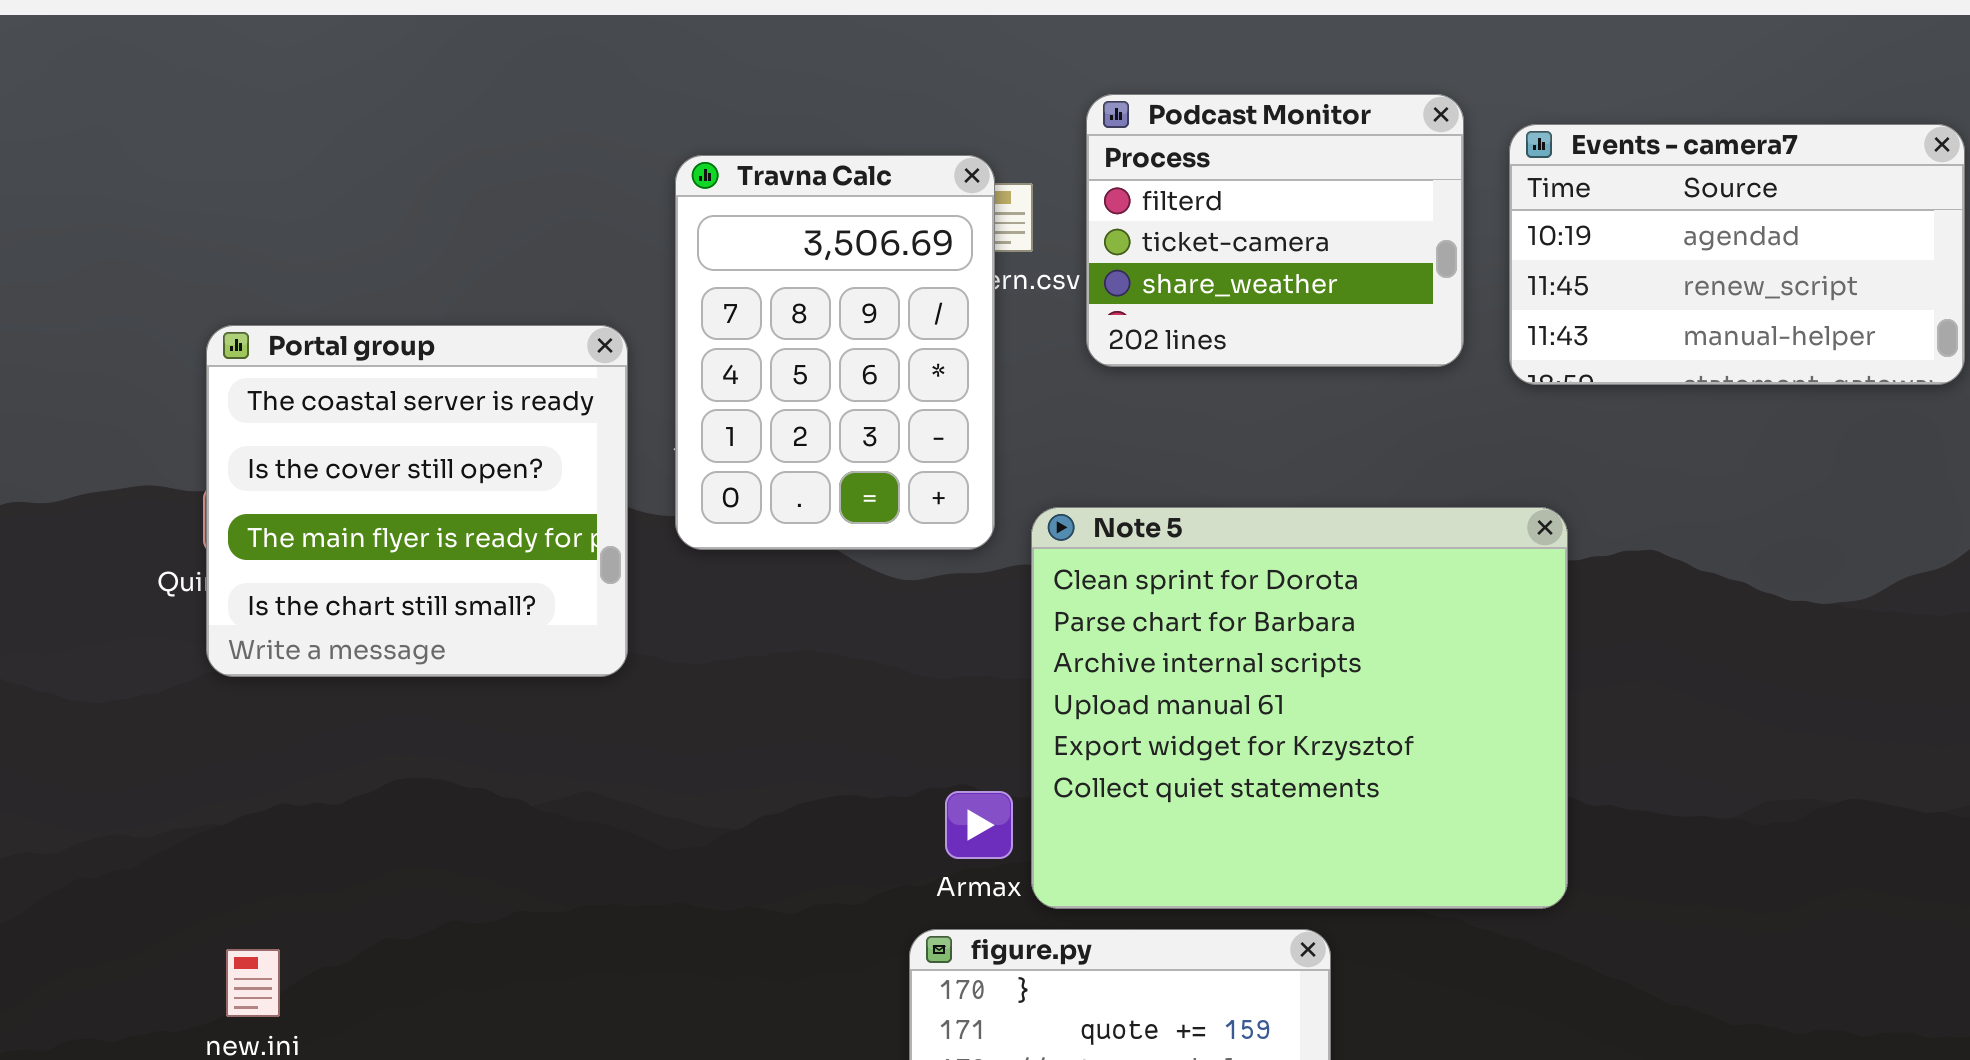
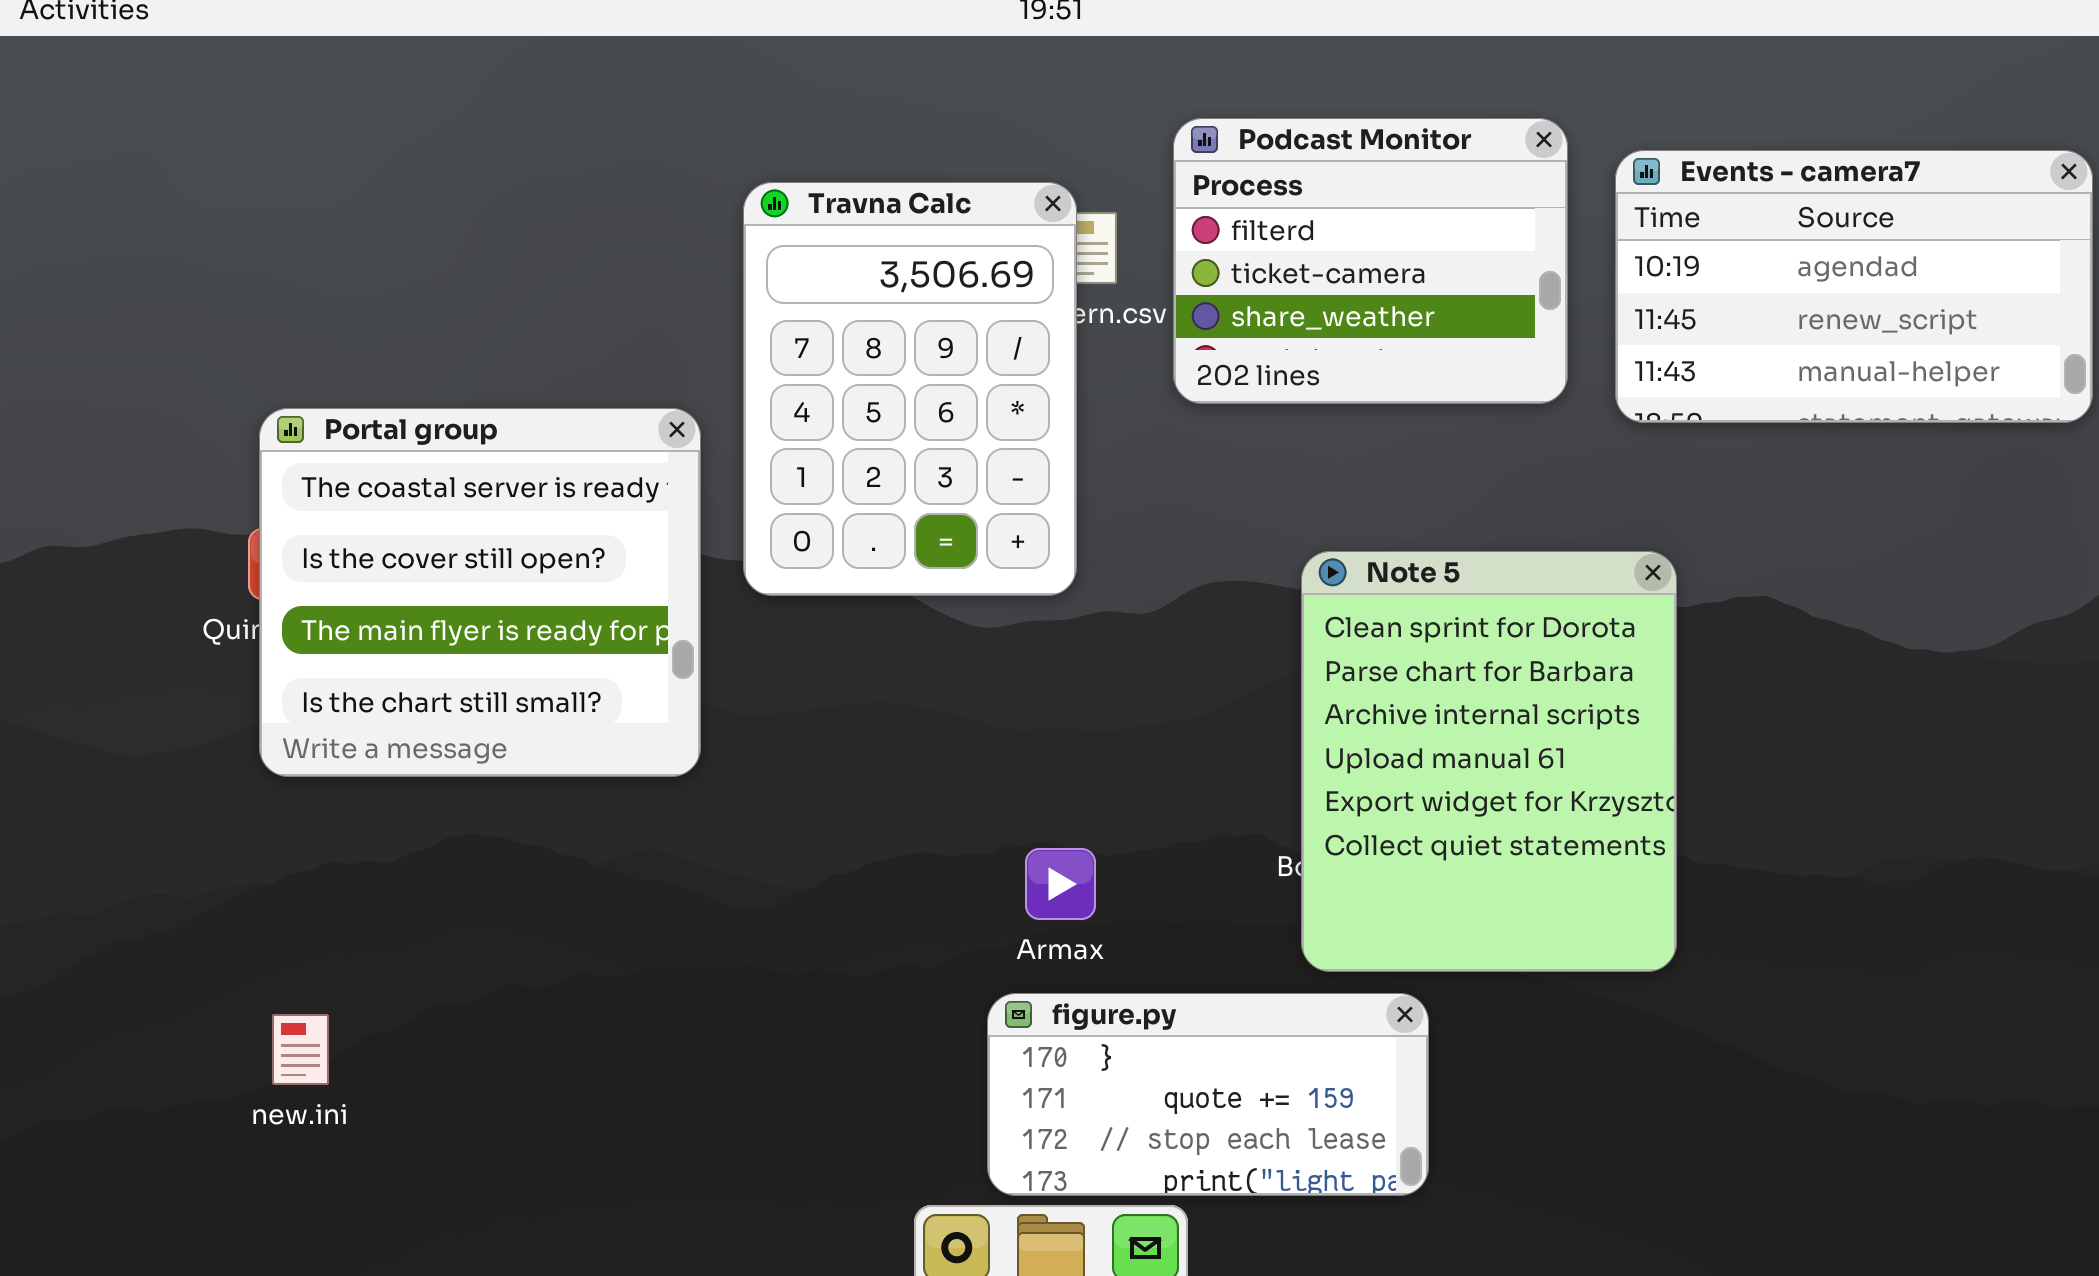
Portal group: [206,325,628,677] -> [259,408,701,777], moved
Note 5: [1031,507,1568,909] -> [1301,551,1677,972], resized

